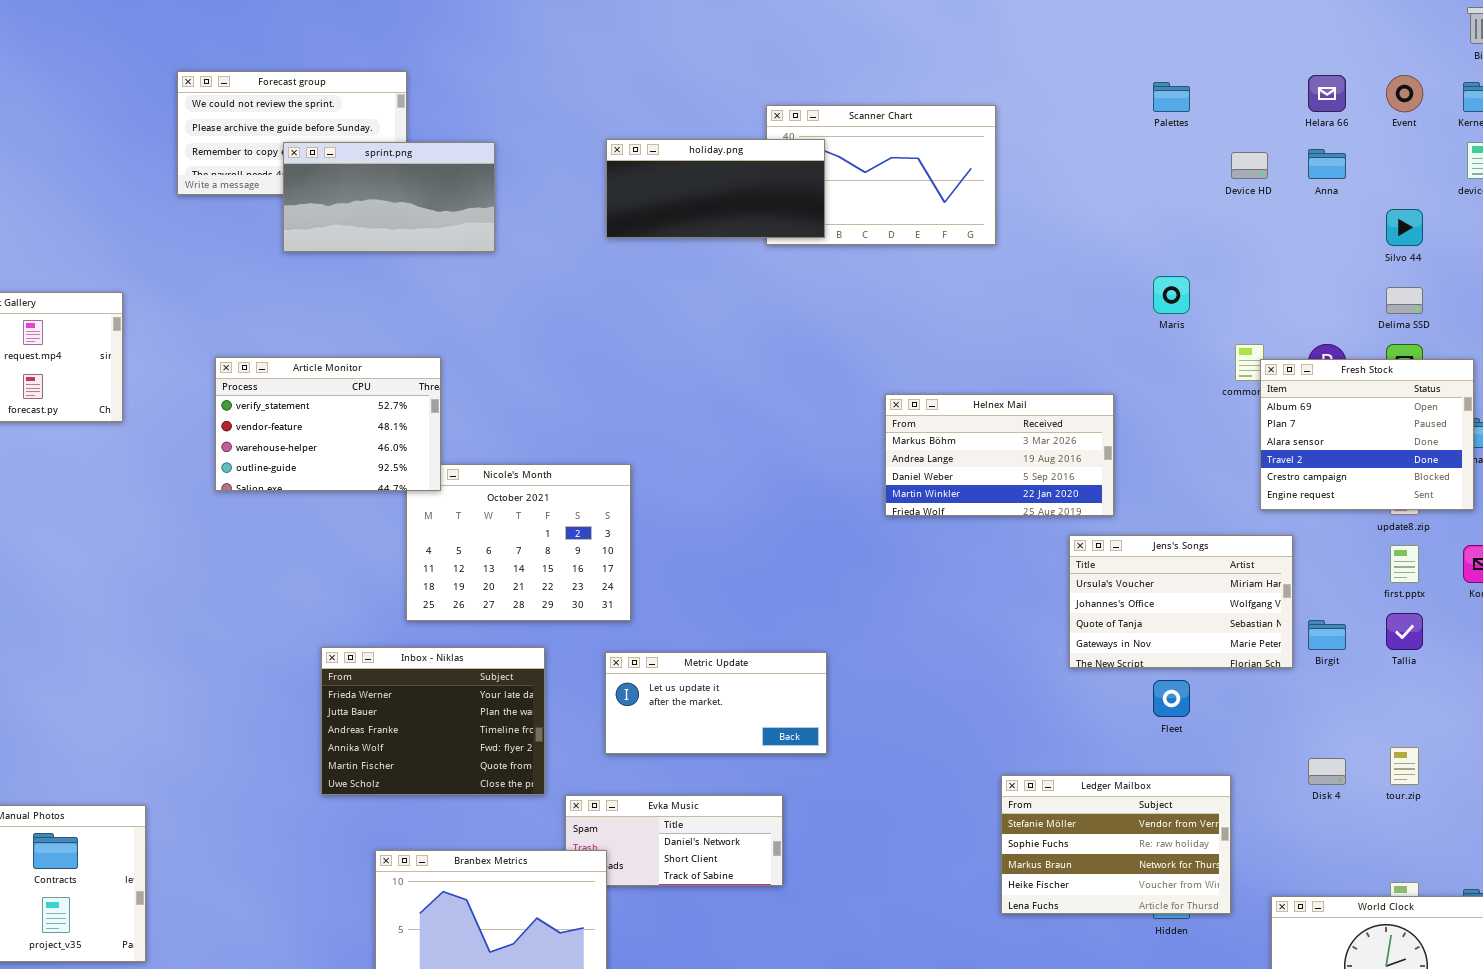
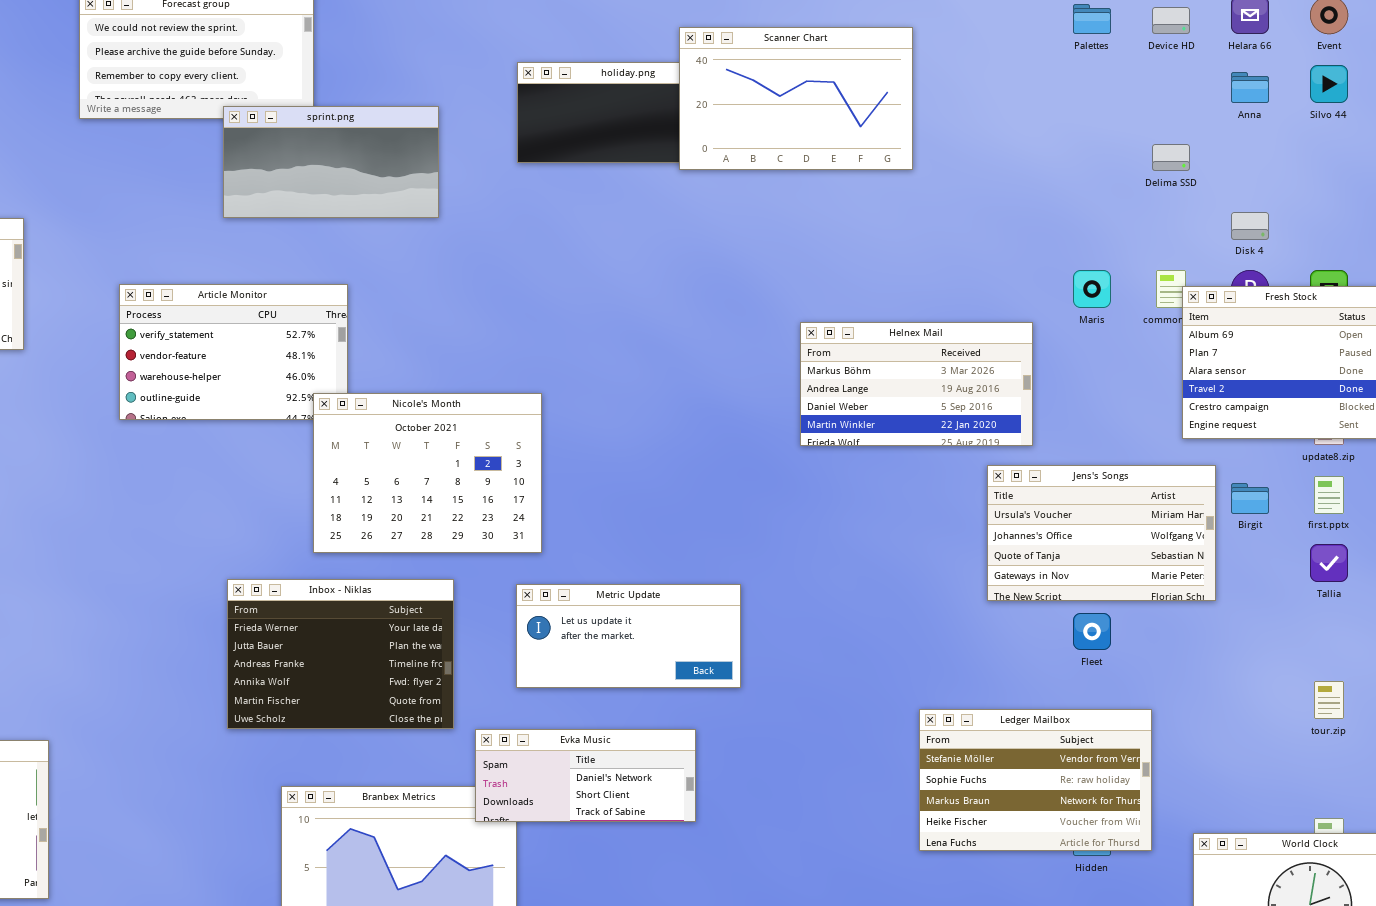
Scanner Chart: [766,105,996,245] -> [679,27,913,170], raised
sprint.png: [283,142,495,252] -> [223,106,439,218], moved
Device HD: [1231,152,1268,179] -> [1152,7,1190,34], moved
Silvo 44: [1386,209,1423,246] -> [1310,65,1348,103], moved
Maris: [1153,276,1190,314] -> [1073,270,1111,308], moved
Delima SSD: [1386,287,1423,314] -> [1152,144,1190,171], moved
Nicole's Month: [406,464,631,621] -> [313,393,542,553], raised
Birgit: [1308,620,1346,650] -> [1231,483,1269,514], moved
Disk 4: [1308,758,1346,785] -> [1231,212,1269,240], moved
Evka Music: [565,795,783,886] -> [475,729,696,822], raised

